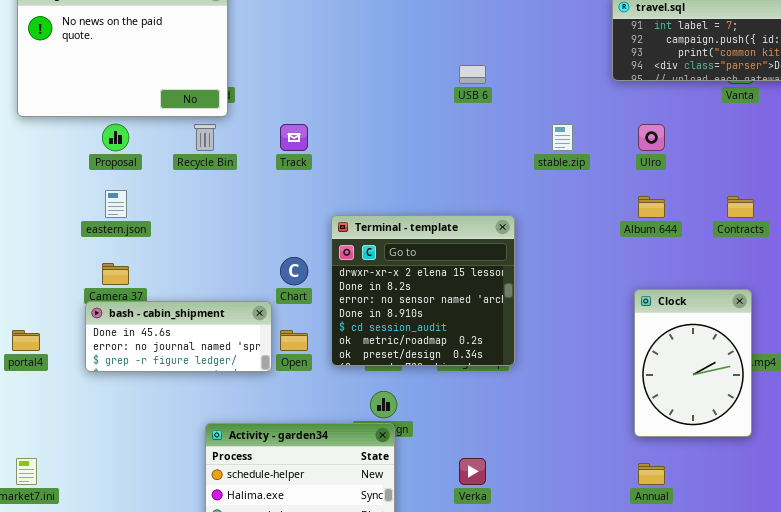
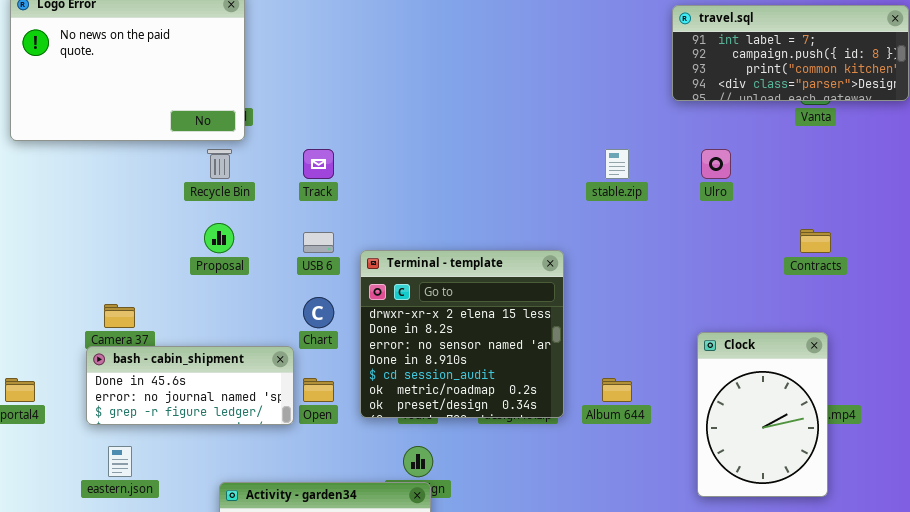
USB 6: [459,65,486,84] -> [303,232,334,253], moved
Proposal: [102,124,129,151] -> [204,223,234,253], moved
eastern.json: [105,190,127,218] -> [108,446,132,477], moved
Album 644: [638,196,665,218] -> [602,378,632,402], moved

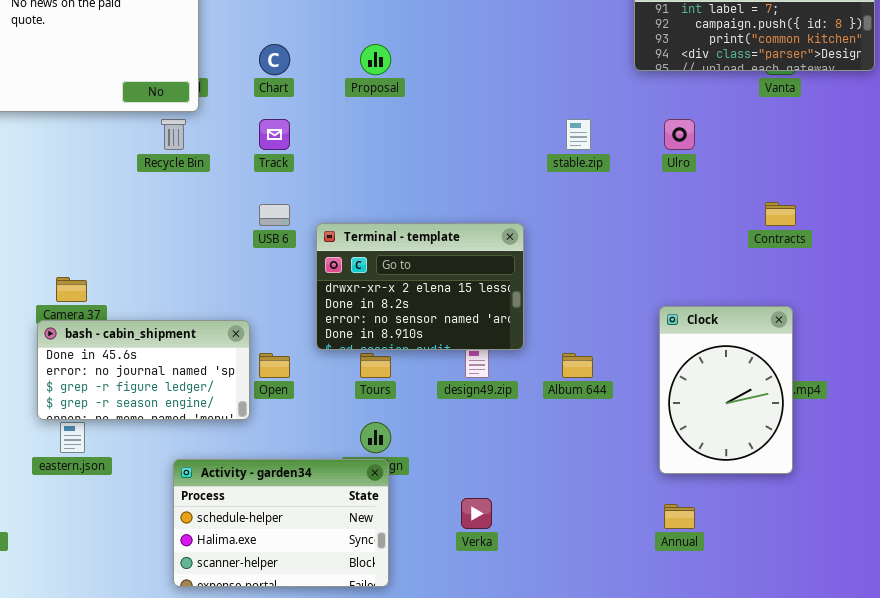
Proposal: [204,223,234,253] -> [360,44,391,75], moved
Terminal - template: [360,250,564,418] -> [316,223,524,350], resized
Chart: [303,297,334,328] -> [259,44,290,75], moved
bash - cabin_shipment: [86,346,294,425] -> [37,320,250,420], resized

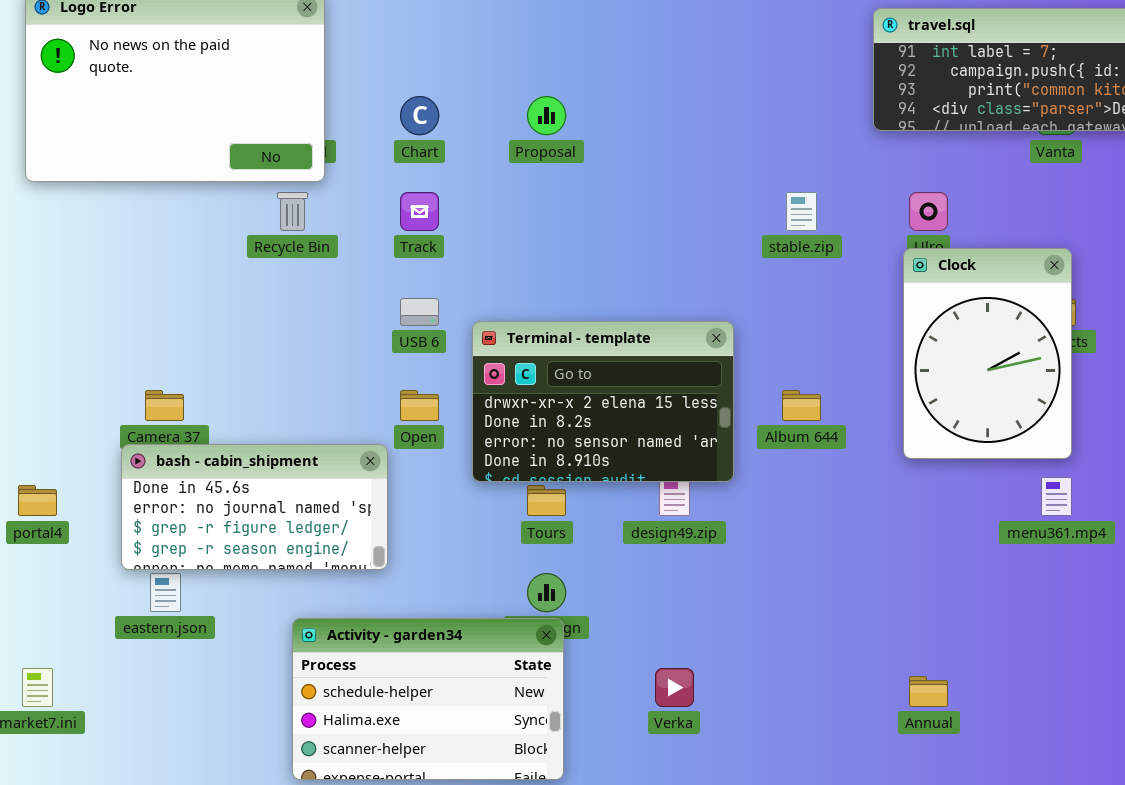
Clock: [659,306,793,474] -> [903,248,1072,459], moved
Open: [259,353,290,378] -> [400,390,439,421], moved
Album 644: [562,353,593,378] -> [782,390,821,421], moved

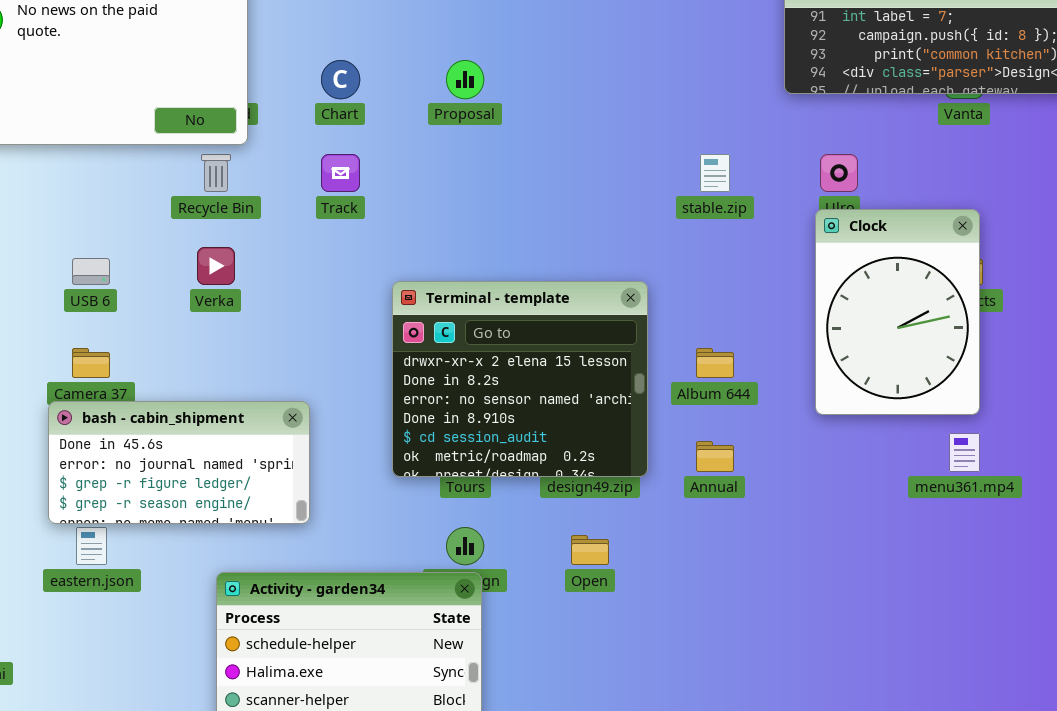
USB 6: [400,298,439,326] -> [72,258,110,285], moved
Terminal - template: [472,321,734,482] -> [392,281,648,477], resized
Open: [400,390,439,421] -> [571,535,609,565], moved
Verka: [655,668,694,707] -> [197,247,235,285], moved
Annual: [909,676,948,707] -> [696,441,734,472], moved

